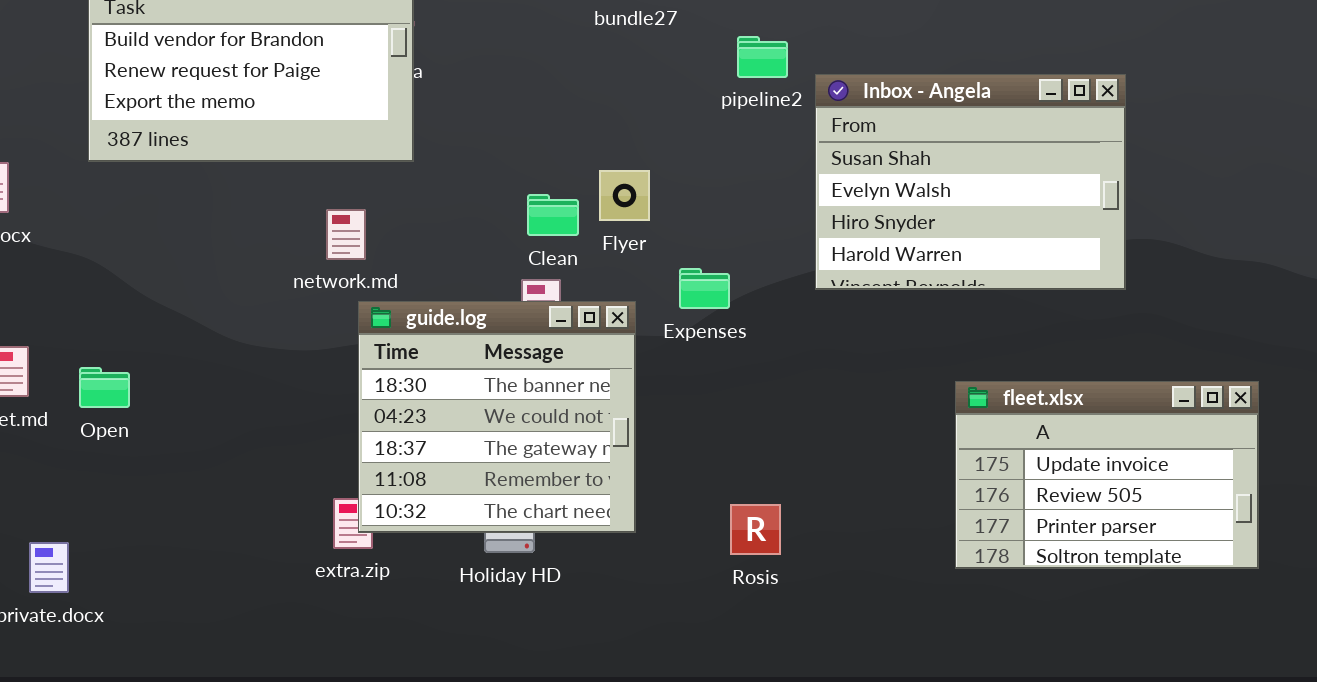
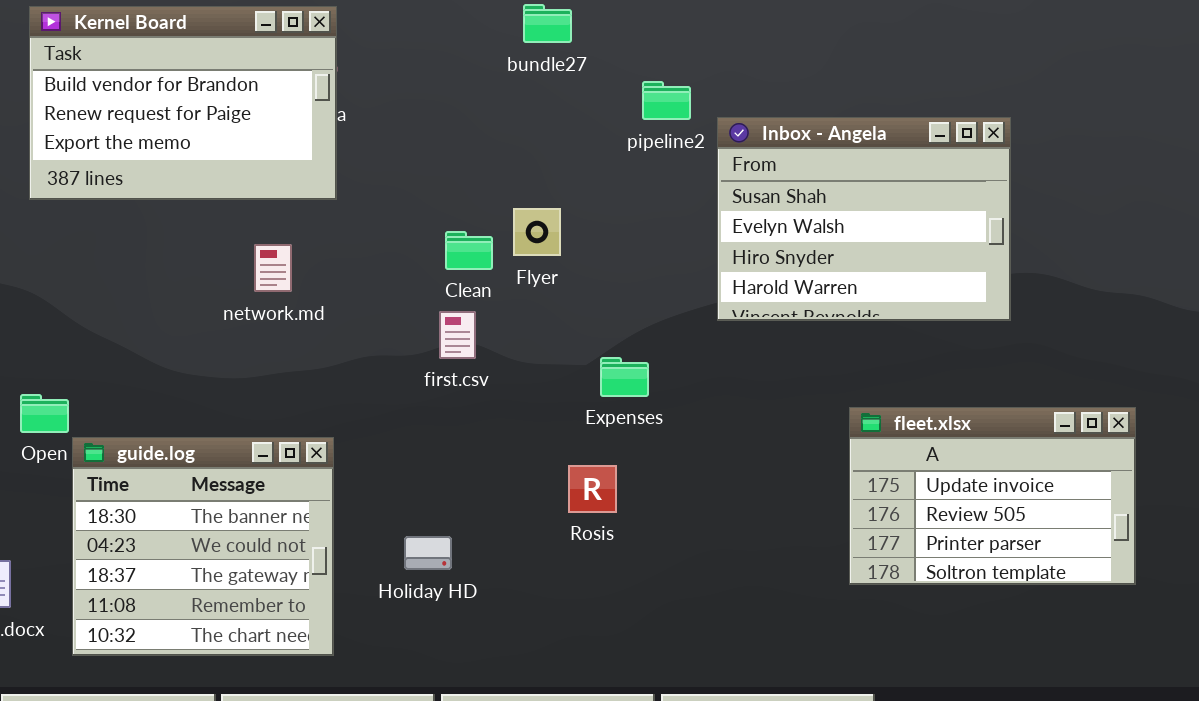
Expenses: [679,268,730,309] -> [600,357,649,397], moved
guide.log: [358,301,636,533] -> [72,437,334,656], moved
Rosis: [730,504,781,555] -> [568,465,617,513], moved

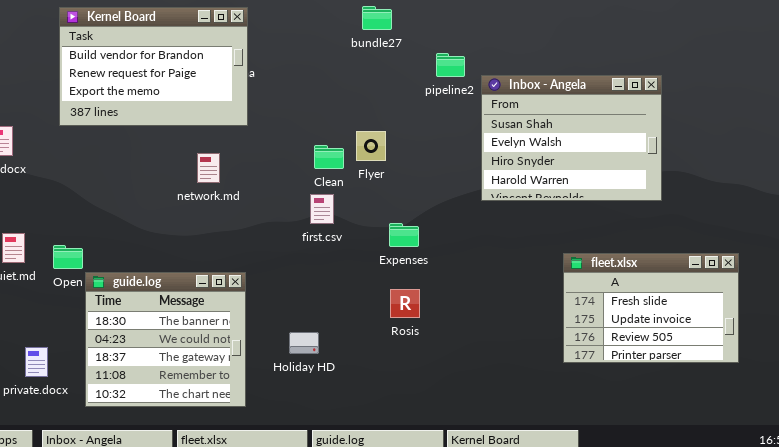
Expenses: [600,357,649,397] -> [389,223,419,247], moved
fleet.xlsx: [849,407,1136,585] -> [563,253,739,363], scrolled up 1 row

